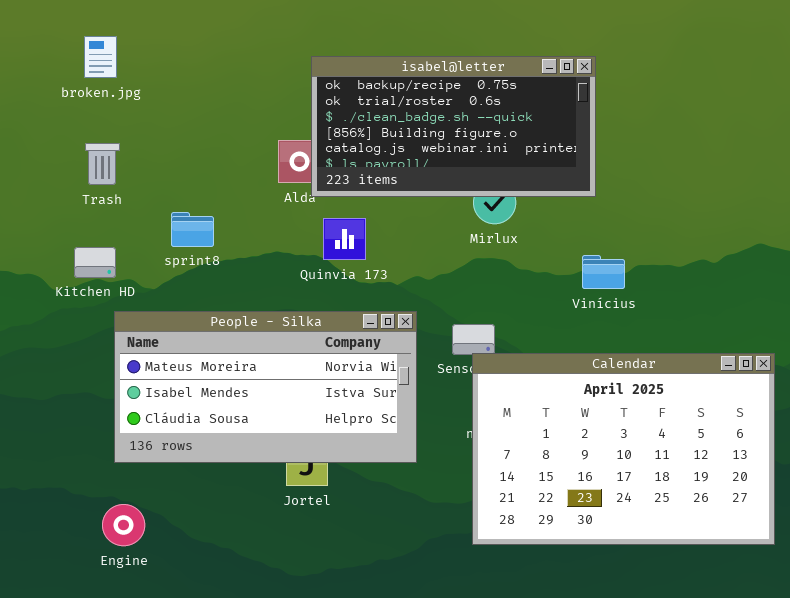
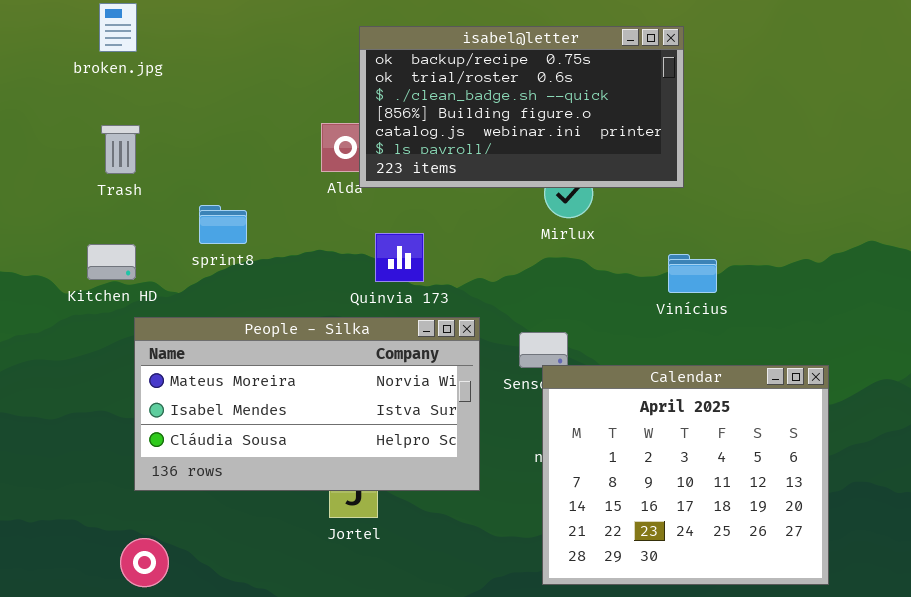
Quinvia 173: [323,218,366,260] -> [375,233,424,282], moved
Calendar: [472,353,775,545] -> [542,365,829,585], resized

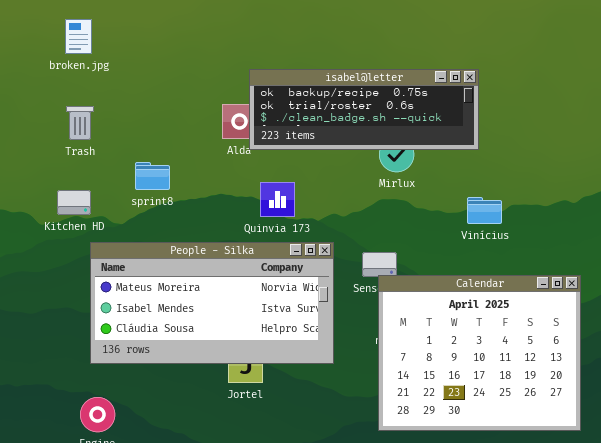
isabel@letter: [359,26,684,188] -> [249,69,479,150], resized

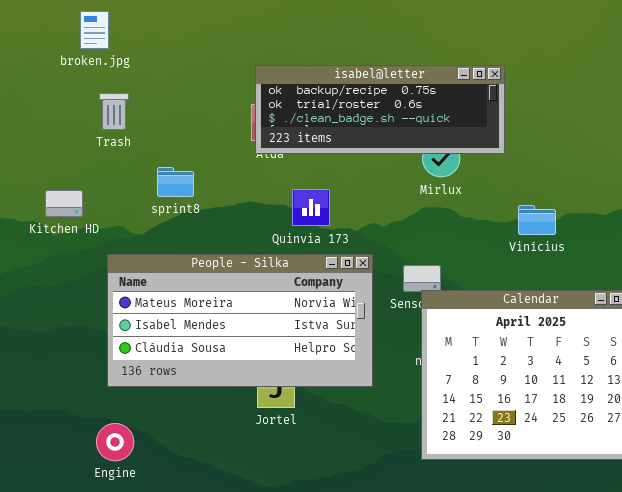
isabel@letter: [249,69,479,150] -> [255,65,505,154], moved
Trash: [66,106,94,140] -> [99,93,129,130], moved
Kitchen HD: [57,190,91,215] -> [45,190,83,217], moved

